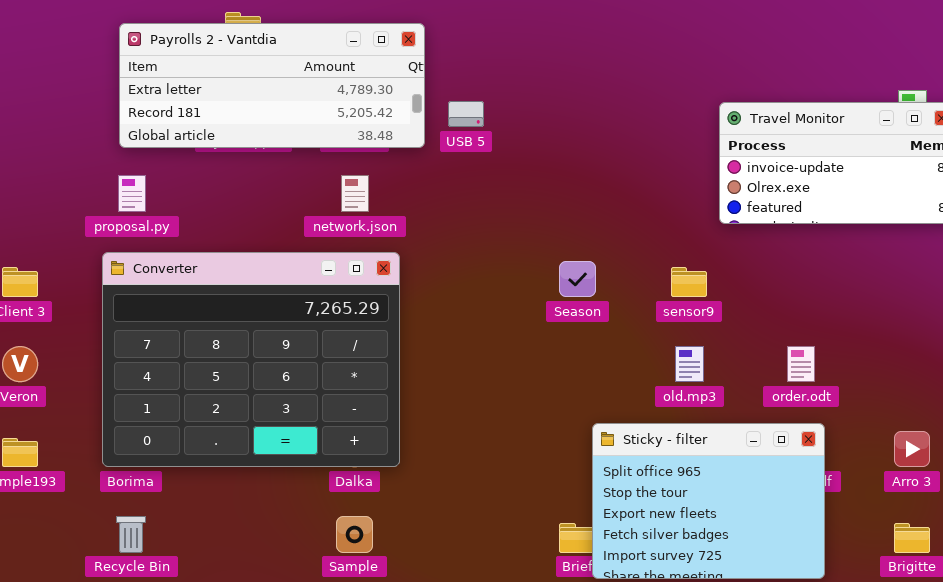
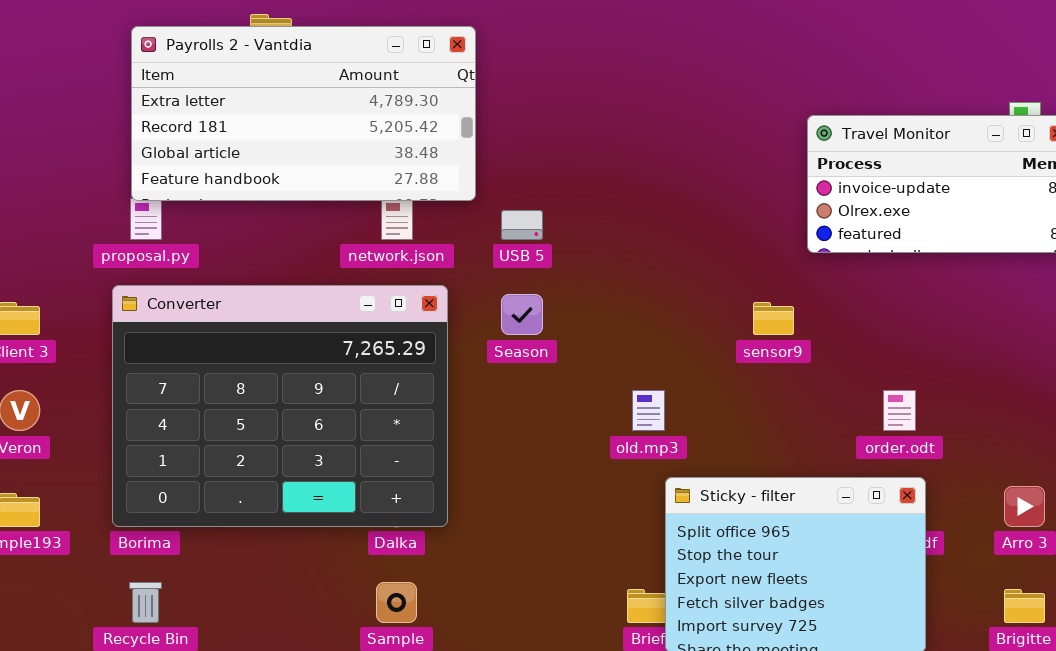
Payrolls 2 - Vantdia: [119,23,425,148] -> [131,26,476,201], resized
USB 5: [448,101,484,127] -> [501,210,543,240], moved
Season: [559,261,596,297] -> [501,294,543,335], moved
old.mp3: [675,346,704,382] -> [632,390,665,431], moved

